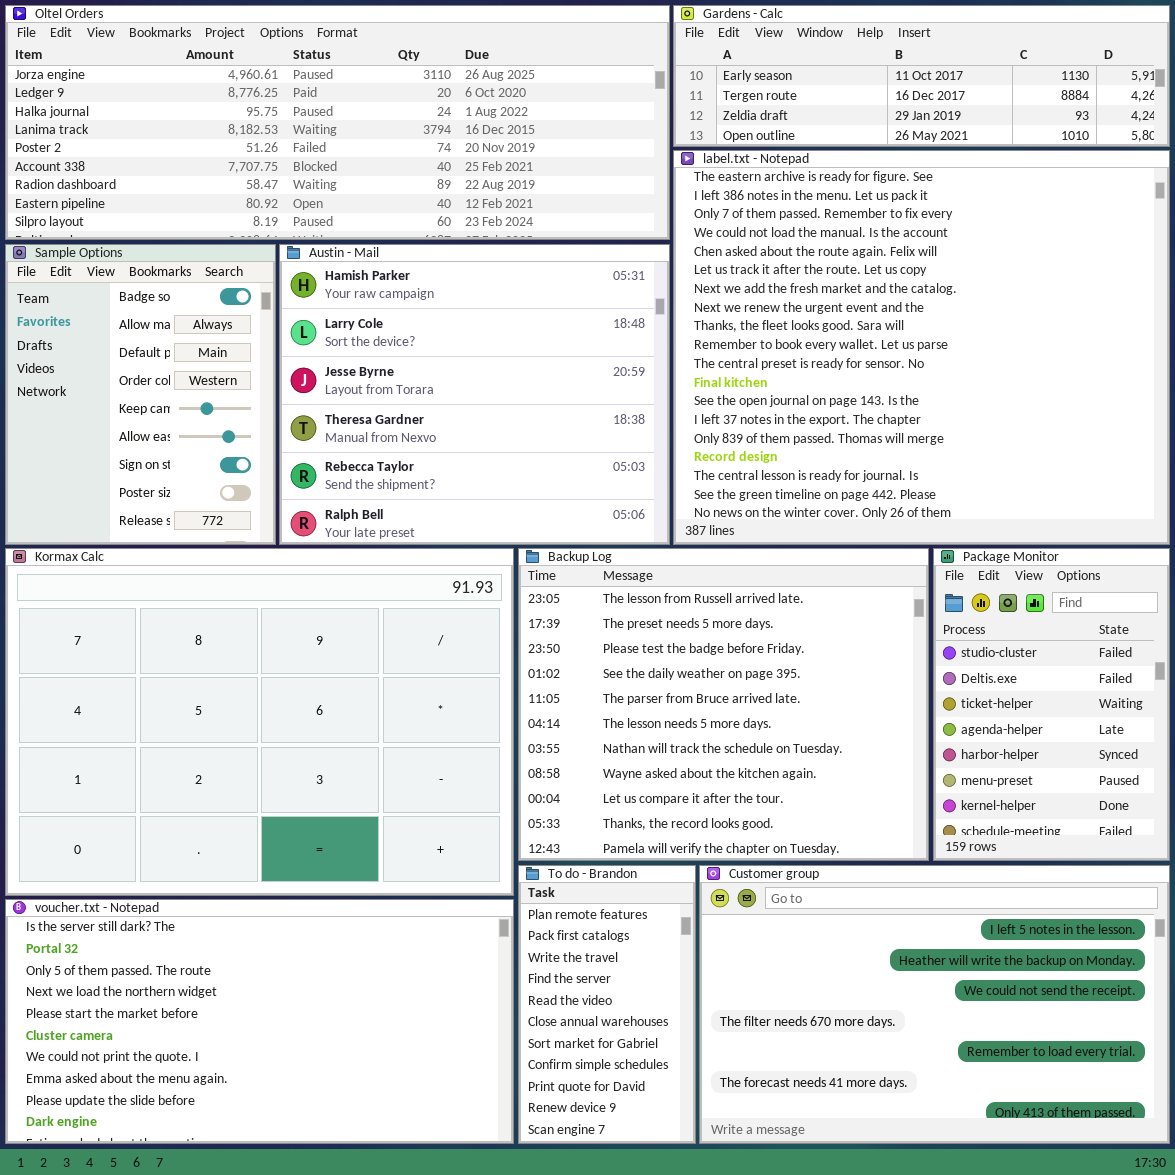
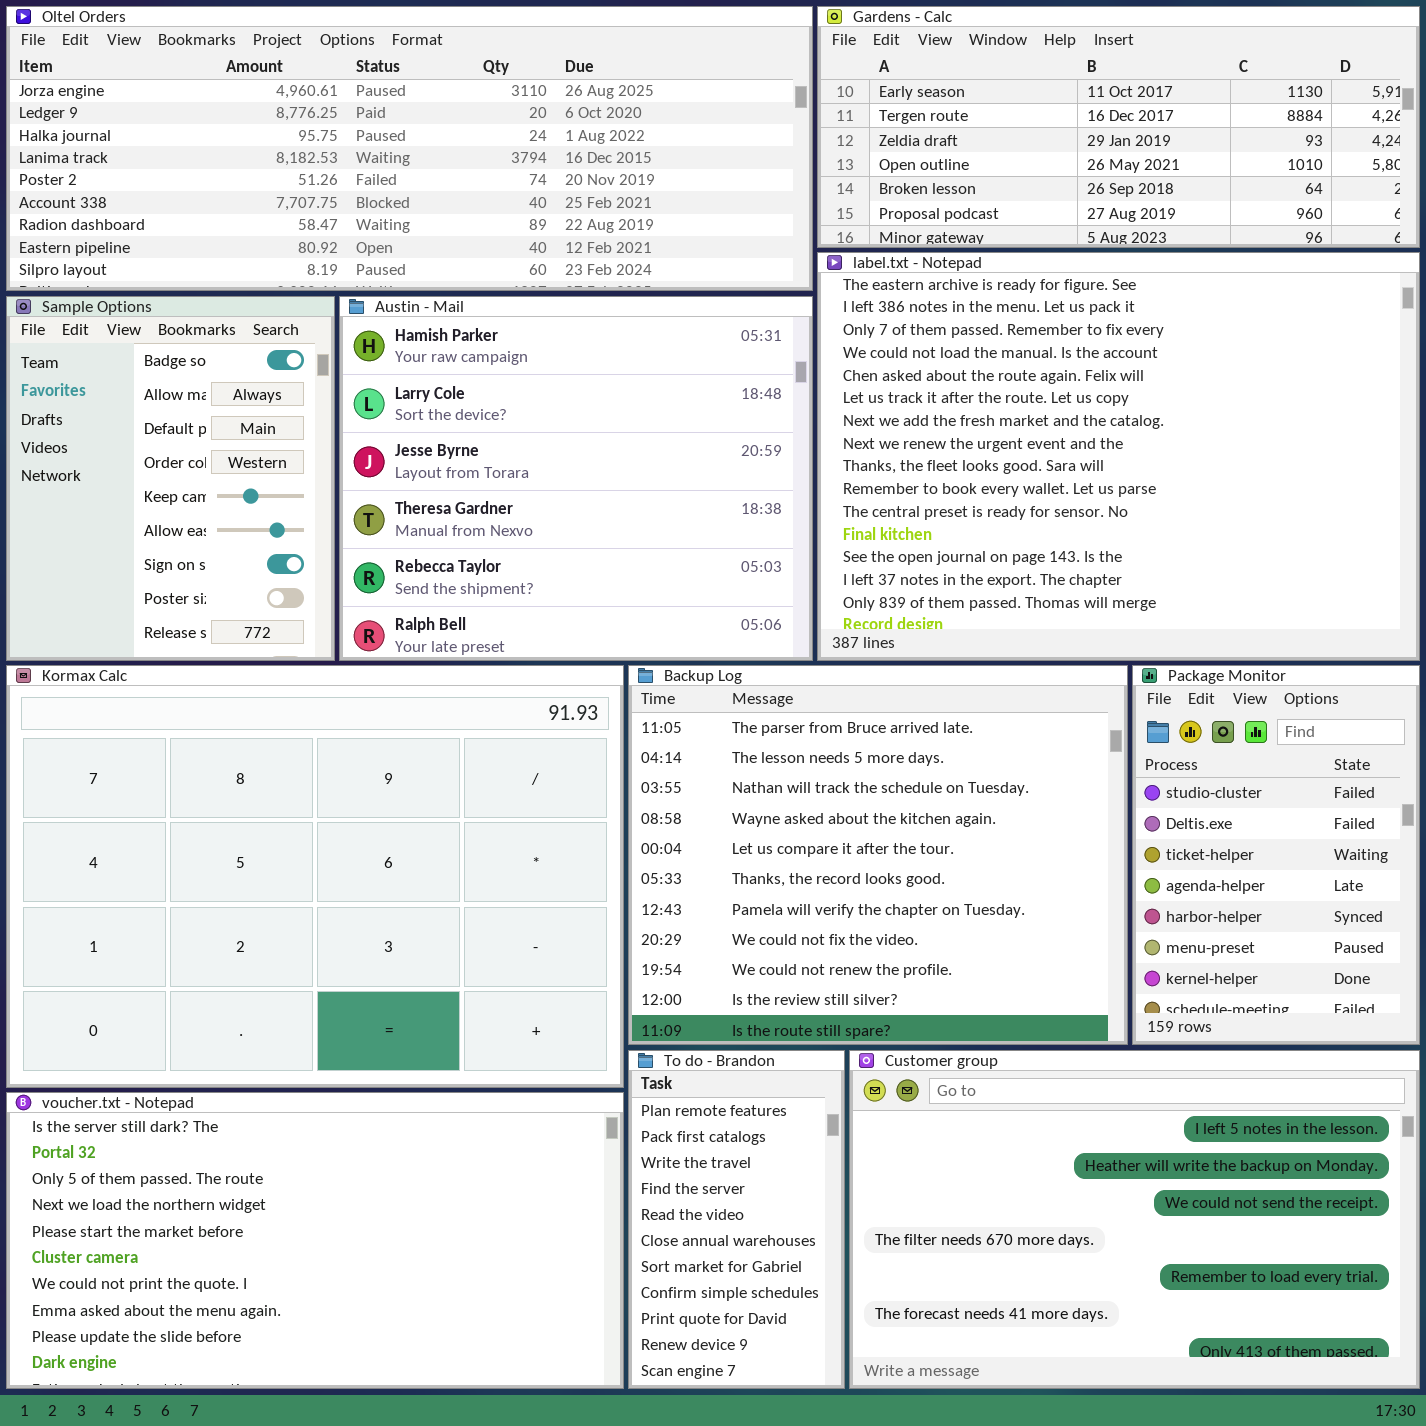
Gardens - Calc: [673,5,1170,147] -> [817,6,1420,248], resized
label.txt - Notepad: [673,150,1170,545] -> [817,252,1420,661], resized
Backup Log: [518,548,929,861] -> [628,665,1128,1045], scrolled down 4 rows

